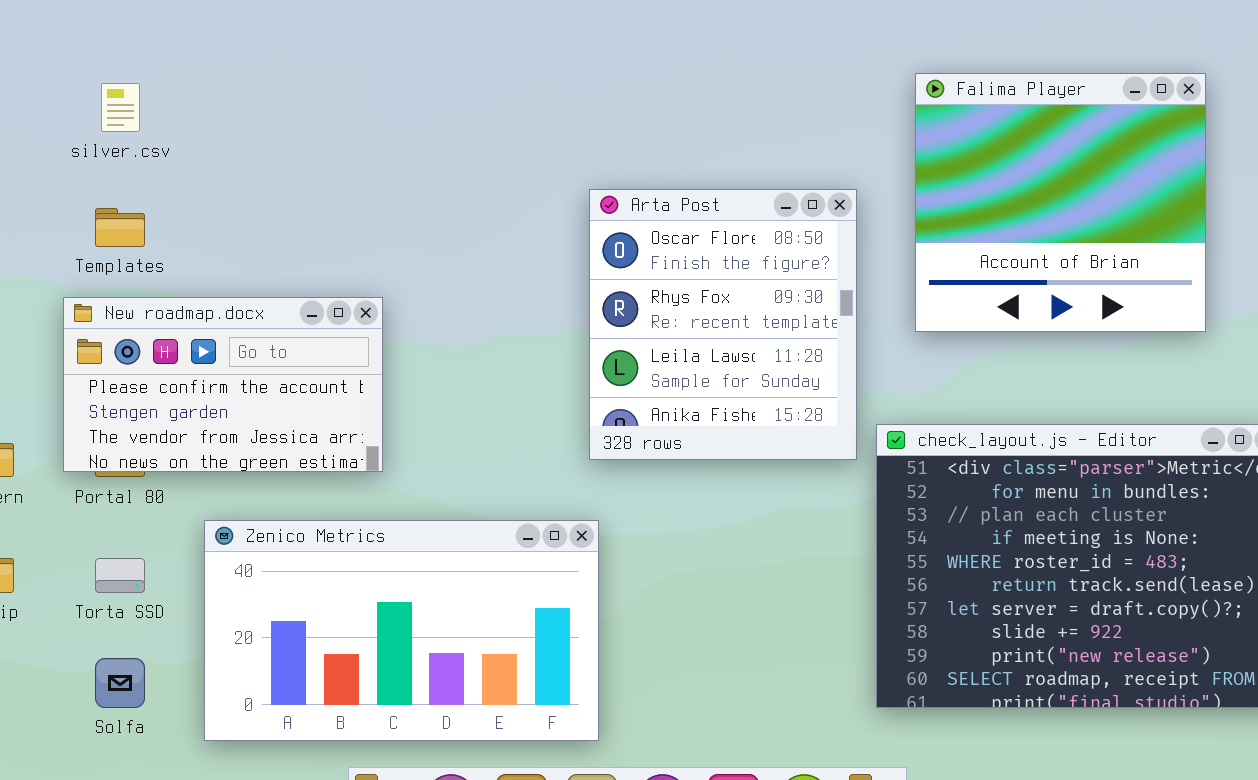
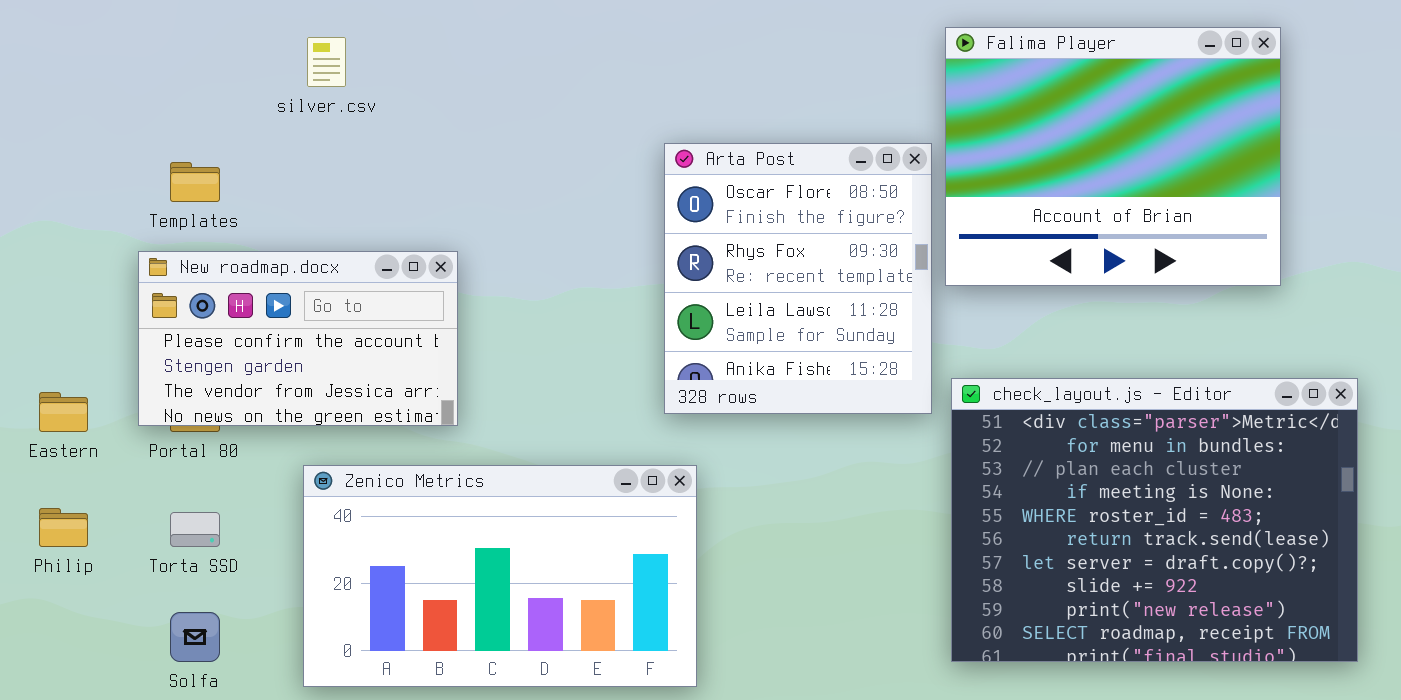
Falima Player: [915,73,1206,332] -> [945,27,1281,286], resized
silver.csv: [101,83,140,132] -> [307,37,346,87], moved
Zenico Metrics: [204,520,599,741] -> [303,465,697,687], moved

